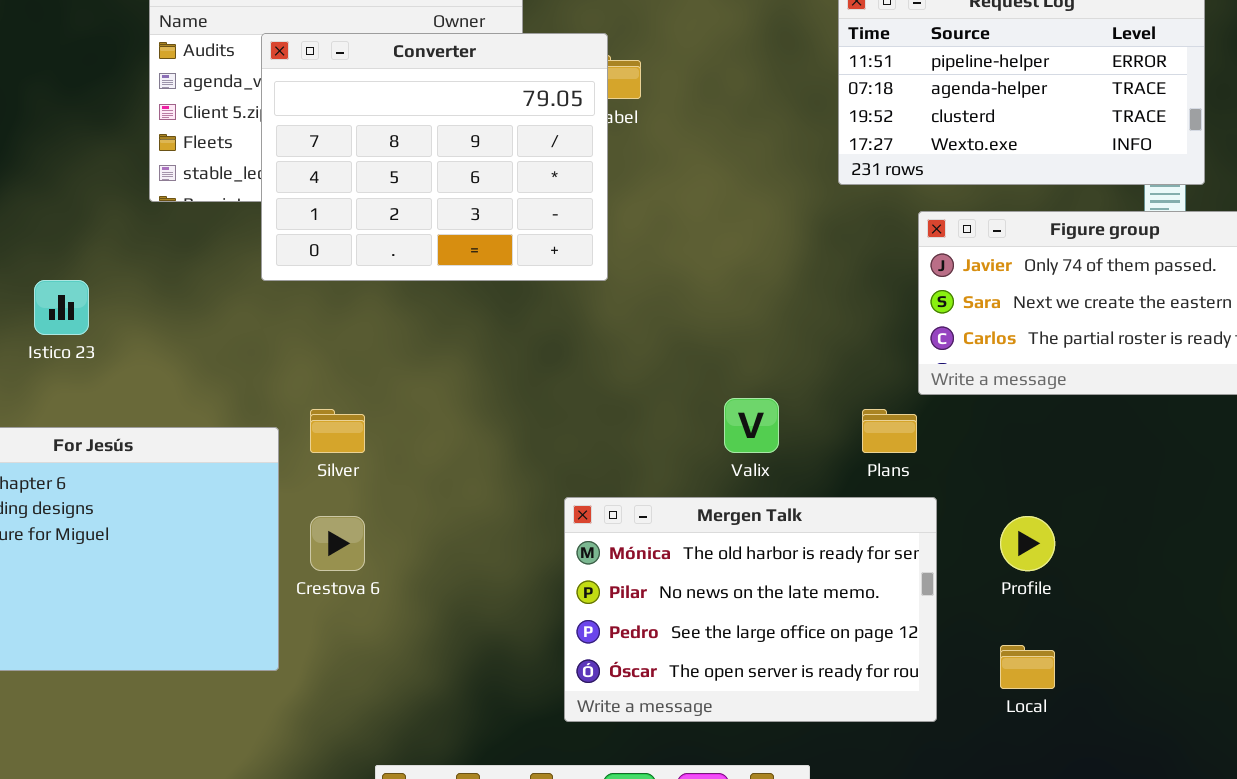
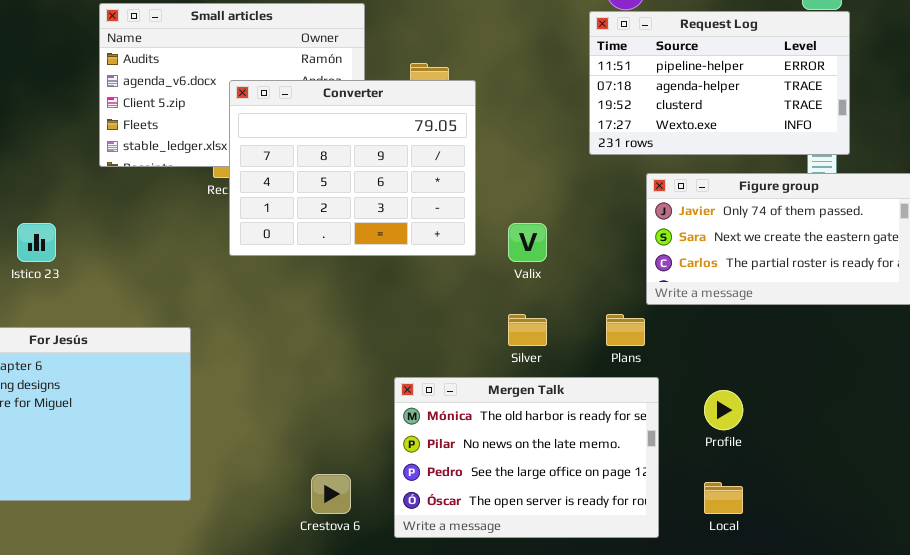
Converter: [261,33,608,281] -> [229,80,476,256], moved
Valix: [724,398,779,453] -> [508,223,547,262], moved
Silver: [310,409,365,453] -> [508,314,547,346], moved
Crestova 6: [310,516,365,571] -> [311,474,351,514], moved

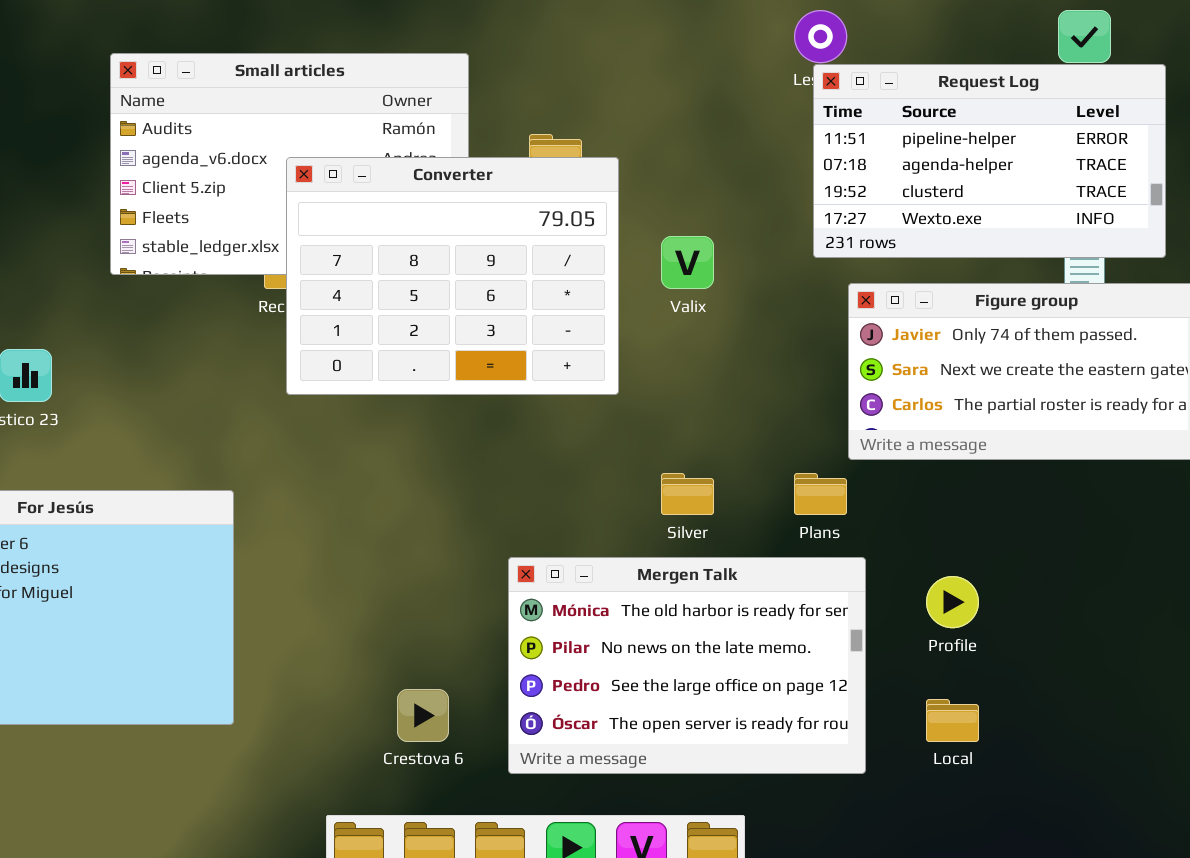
Request Log: [589,11,850,155] -> [813,64,1166,258], moved
Valix: [508,223,547,262] -> [661,236,714,289], moved

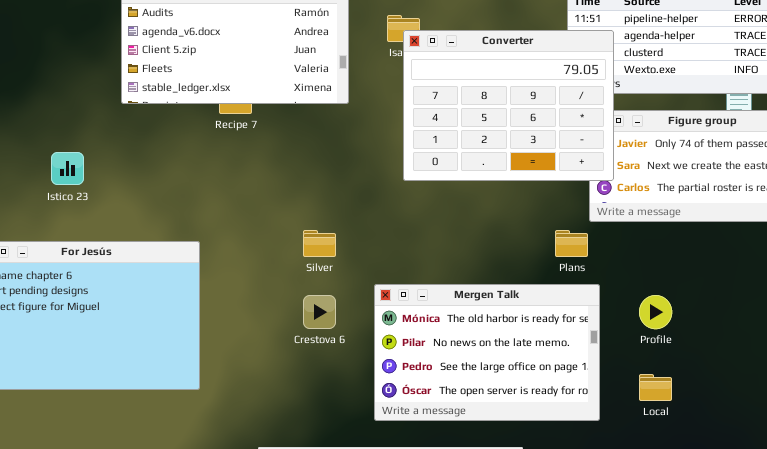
Converter: [286,157,619,395] -> [403,30,614,181], moved
Silver: [661,473,714,515] -> [303,230,336,257], moved
Crestova 6: [397,689,449,742] -> [303,295,336,329], moved

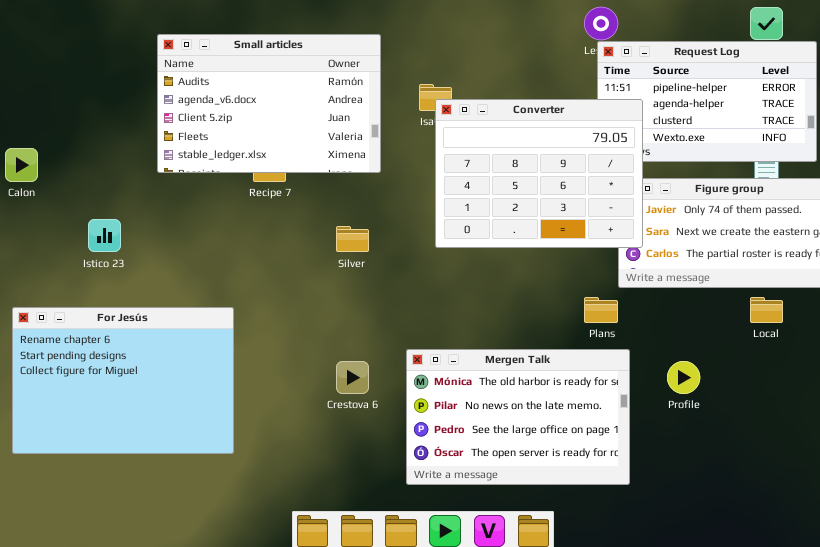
Silver: [303,230,336,257] -> [336,226,369,252], moved
Local: [639,374,672,401] -> [750,297,783,323], moved

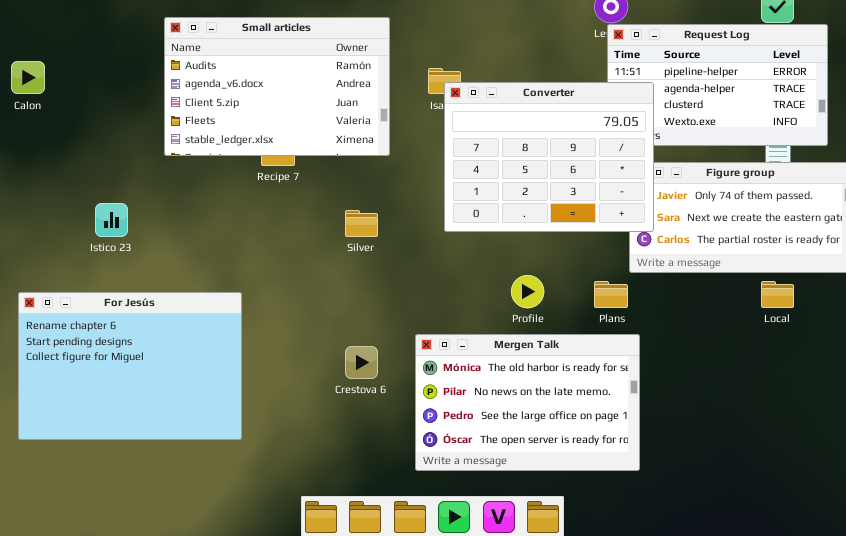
Calon: [5,148,38,182] -> [11,61,45,94], moved
Profile: [667,361,700,394] -> [511,275,544,308], moved

